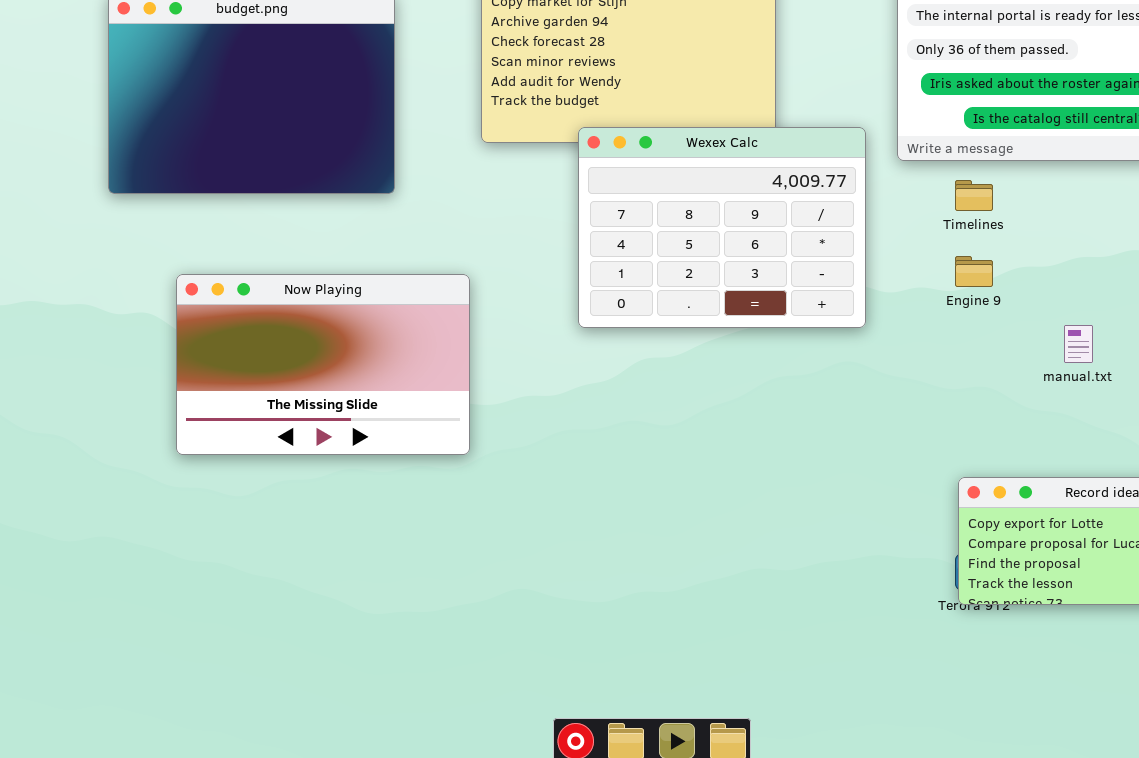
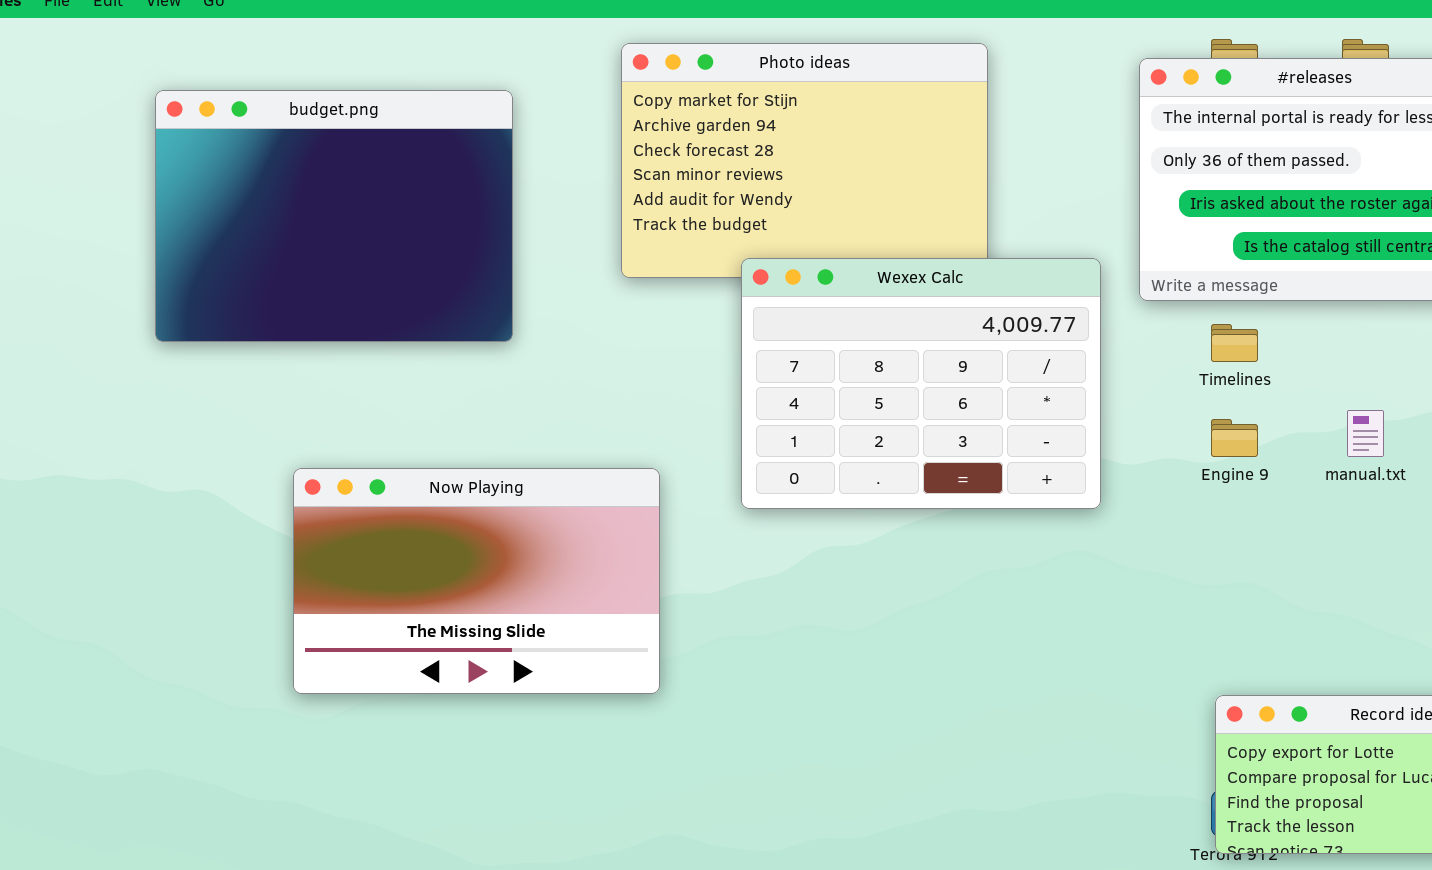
Now Playing: [176,274,470,455] -> [293,468,660,694], moved
manual.txt: [1064,325,1093,363] -> [1347,410,1384,457], moved

